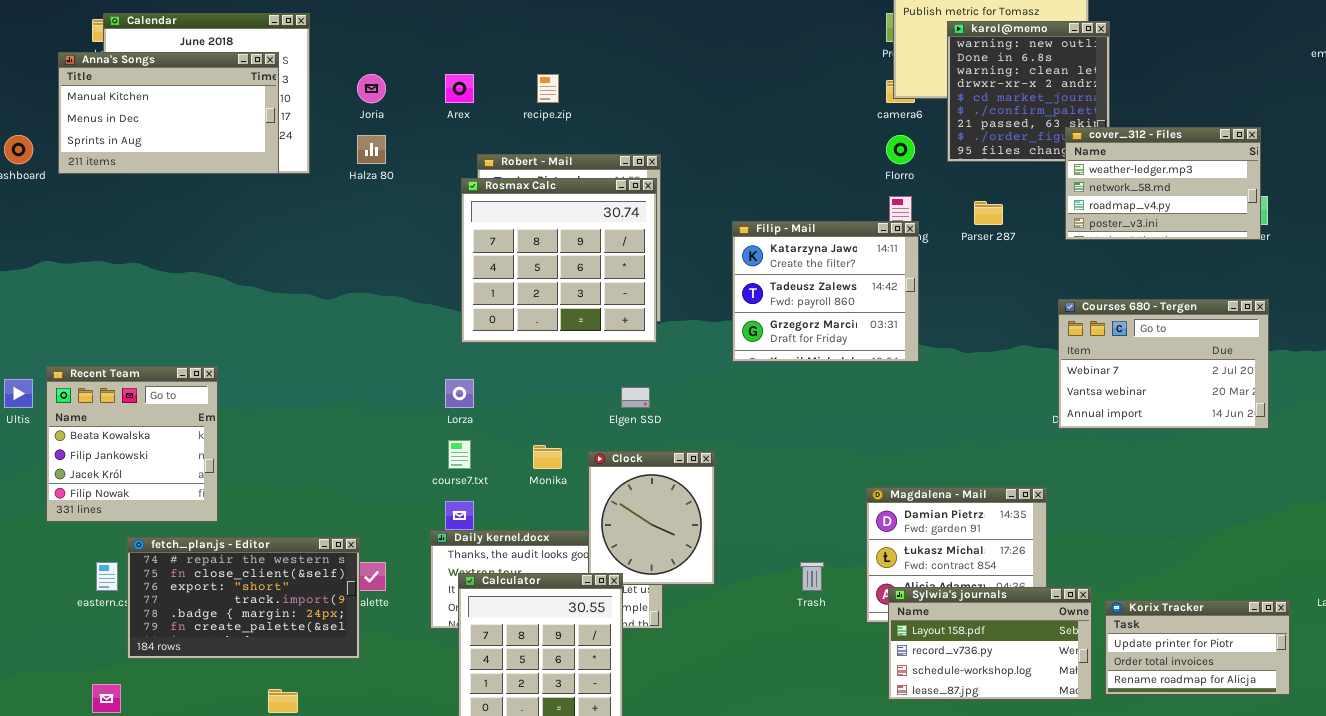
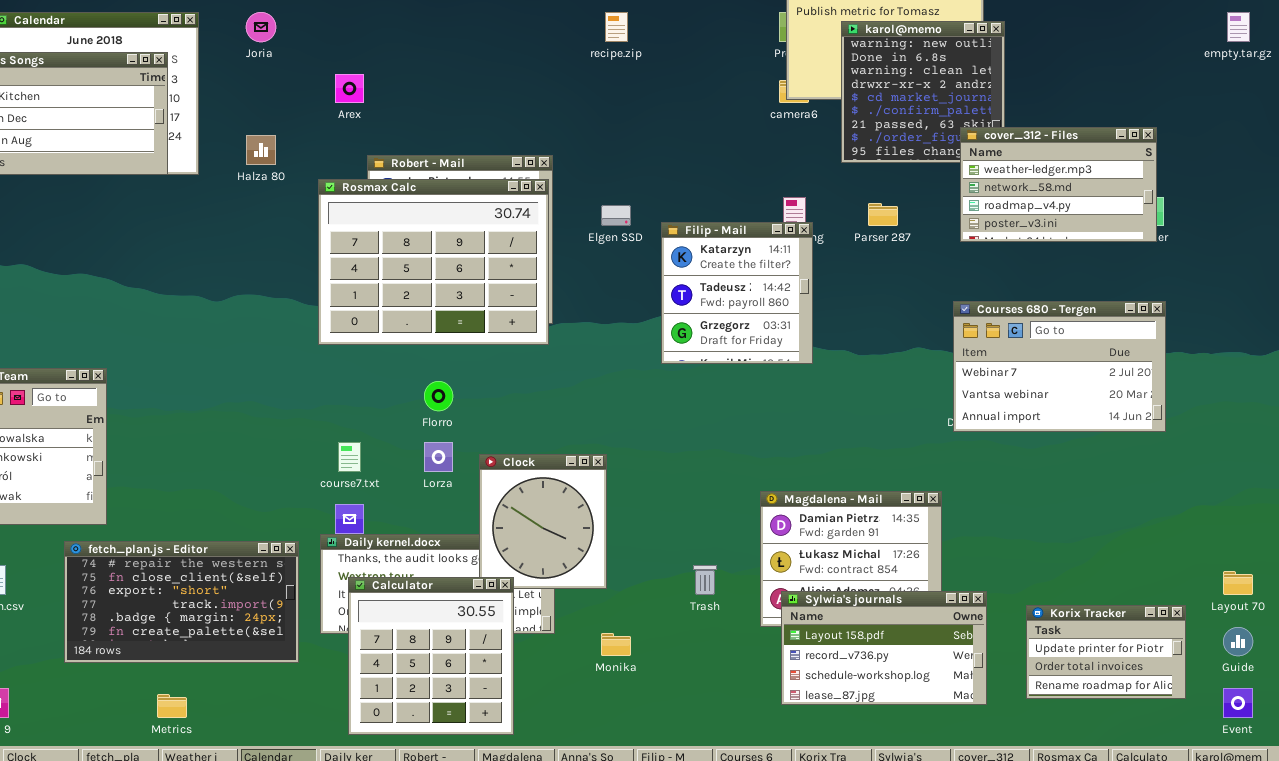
Joria: [357,74,386,103] -> [246,12,276,42], moved
recipe.zip: [537,74,559,103] -> [605,12,628,42], moved
Florro: [886,135,915,164] -> [424,381,453,411], moved
Rosmax Calc: [461,178,657,343] -> [318,179,549,345], resized
Filip - Mail: [732,221,919,362] -> [661,222,813,364], resized
Lorza: [445,379,474,408] -> [424,442,453,472], moved
Elgen SSD: [621,387,650,408] -> [601,205,631,226], moved
Monika: [533,445,562,469] -> [601,633,631,656], moved
fetch_plan.js - Editor: [127,537,360,659] -> [64,541,299,663], moved
Korix Tracker: [1105,600,1290,695] -> [1026,605,1186,699], resized

